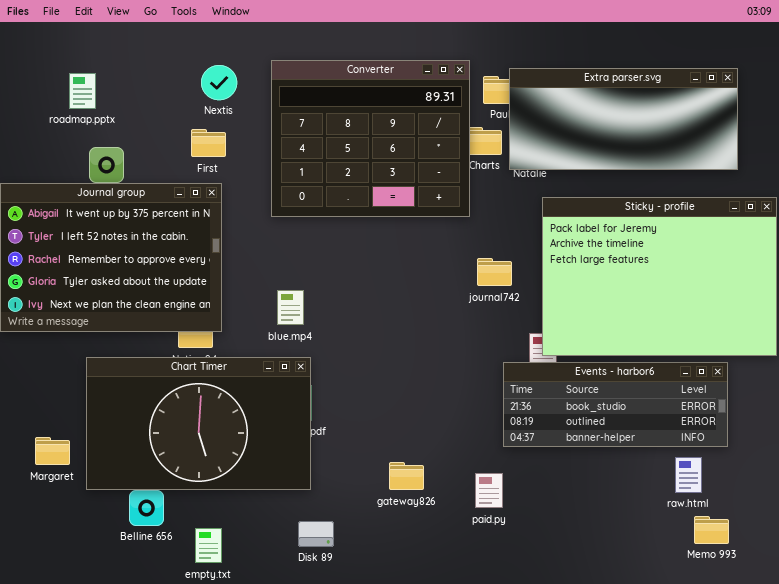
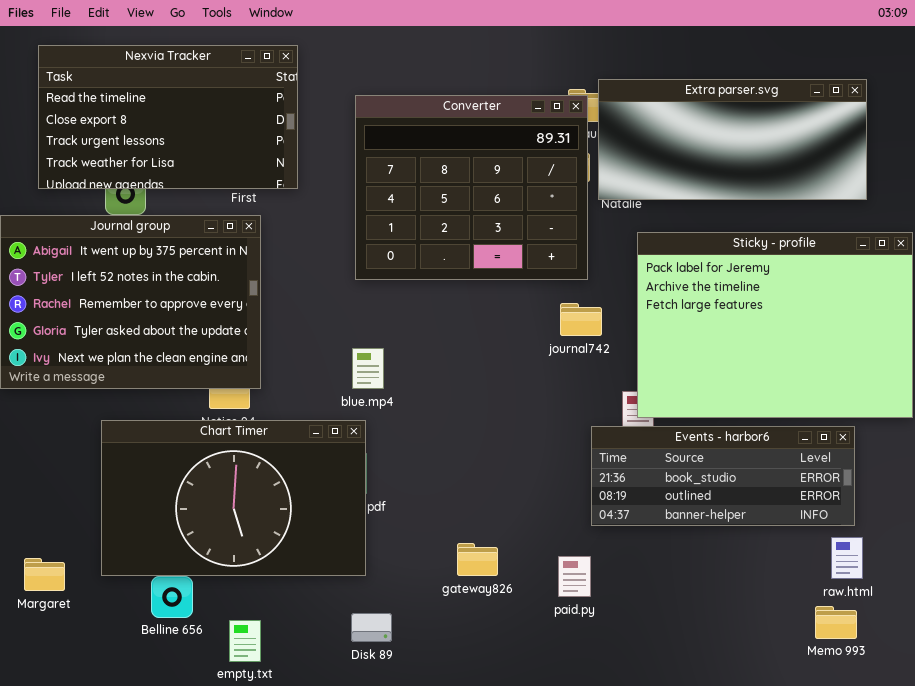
Nexvia Tracker: none -> [38,45,298,189], opened
Converter: [271,60,470,217] -> [355,95,588,280], moved
blue.mp4: [277,290,304,325] -> [352,348,384,389], moved
Margaret: [35,437,70,465] -> [24,558,65,591], moved
raw.html: [675,457,702,493] -> [831,537,863,579], moved

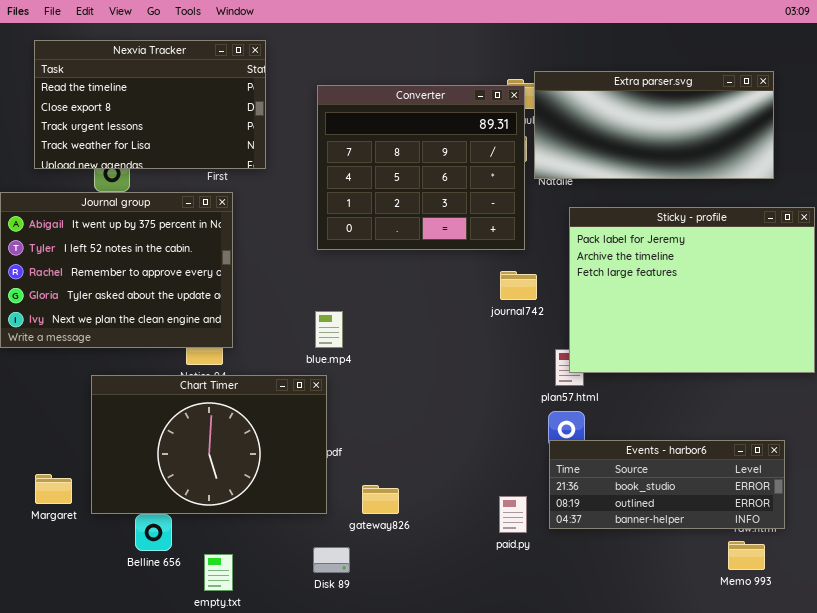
Events - harbor6: [591,426,855,526] -> [549,440,785,529], moved
gateway826: [457,543,498,576] -> [362,485,399,514], moved
Margaret: [24,558,65,591] -> [35,474,72,504], moved

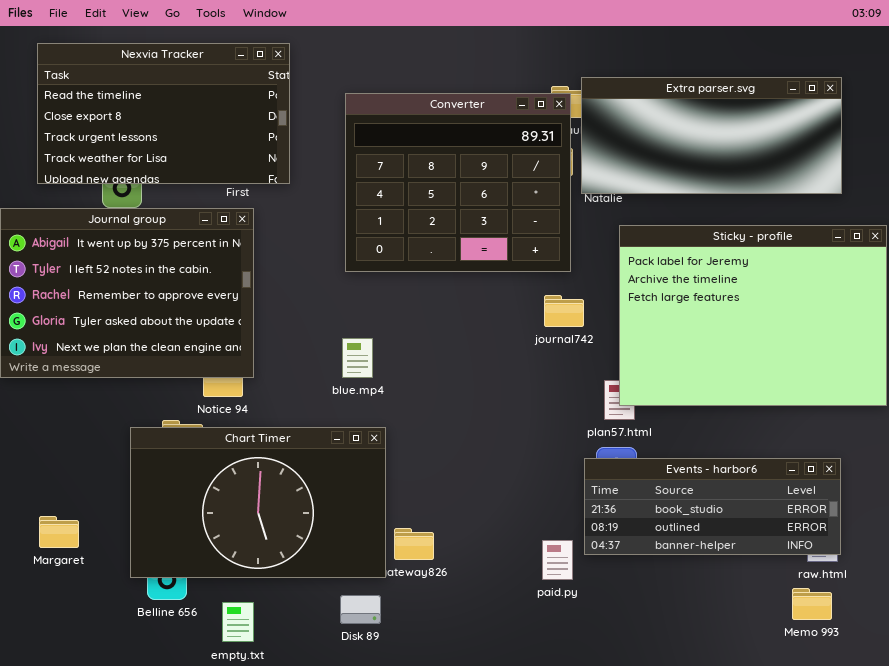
Chart Timer: [91,375,327,514] -> [130,427,386,578], moved
Events - harbor6: [549,440,785,529] -> [584,458,841,555], moved

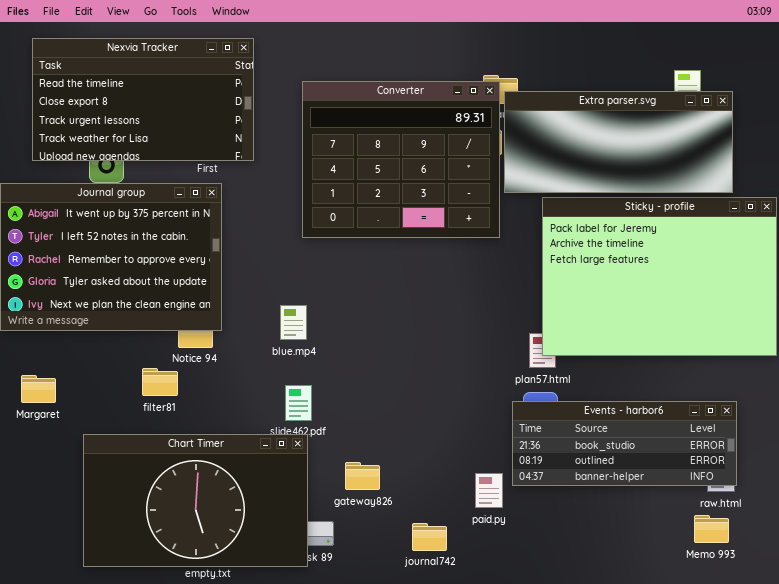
Extra parser.svg: [581,77,842,194] -> [504,91,733,193], moved
journal742: [544,295,584,327] -> [412,523,447,551], moved
blue.mp4: [342,338,373,378] -> [280,305,307,340], moved
Chart Timer: [130,427,386,578] -> [83,434,308,567], moved
Margaret: [39,516,79,548] -> [21,375,56,403], moved

